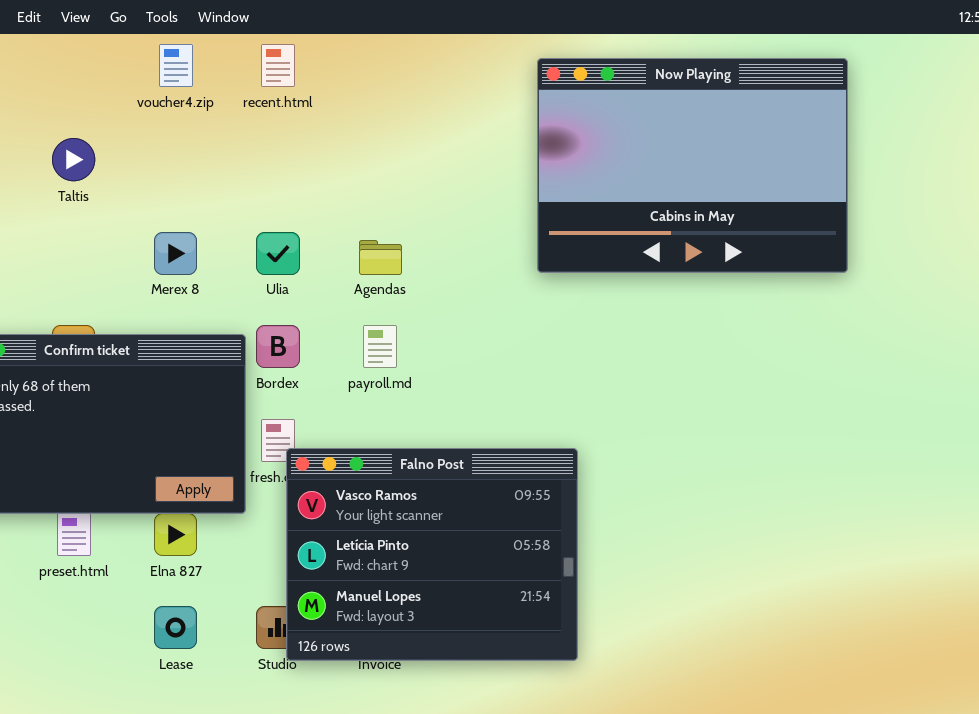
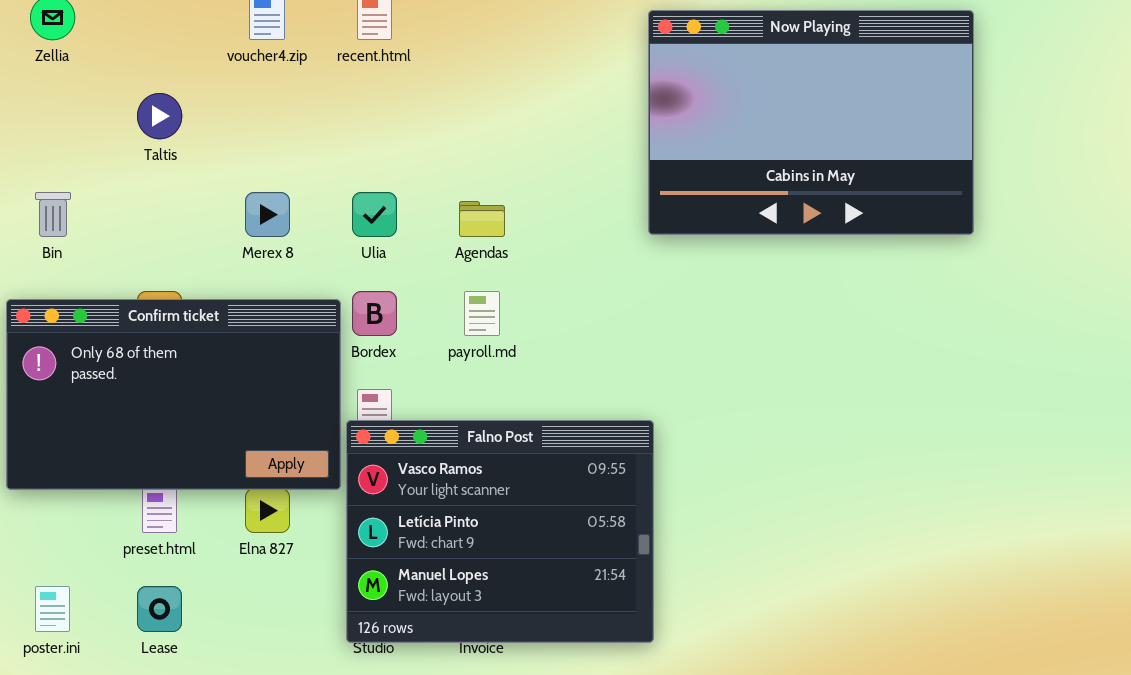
Falno Post: [286,448,578,661] -> [346,420,654,643], moved
Lease: [154,606,197,649] -> [137,586,182,632], moved

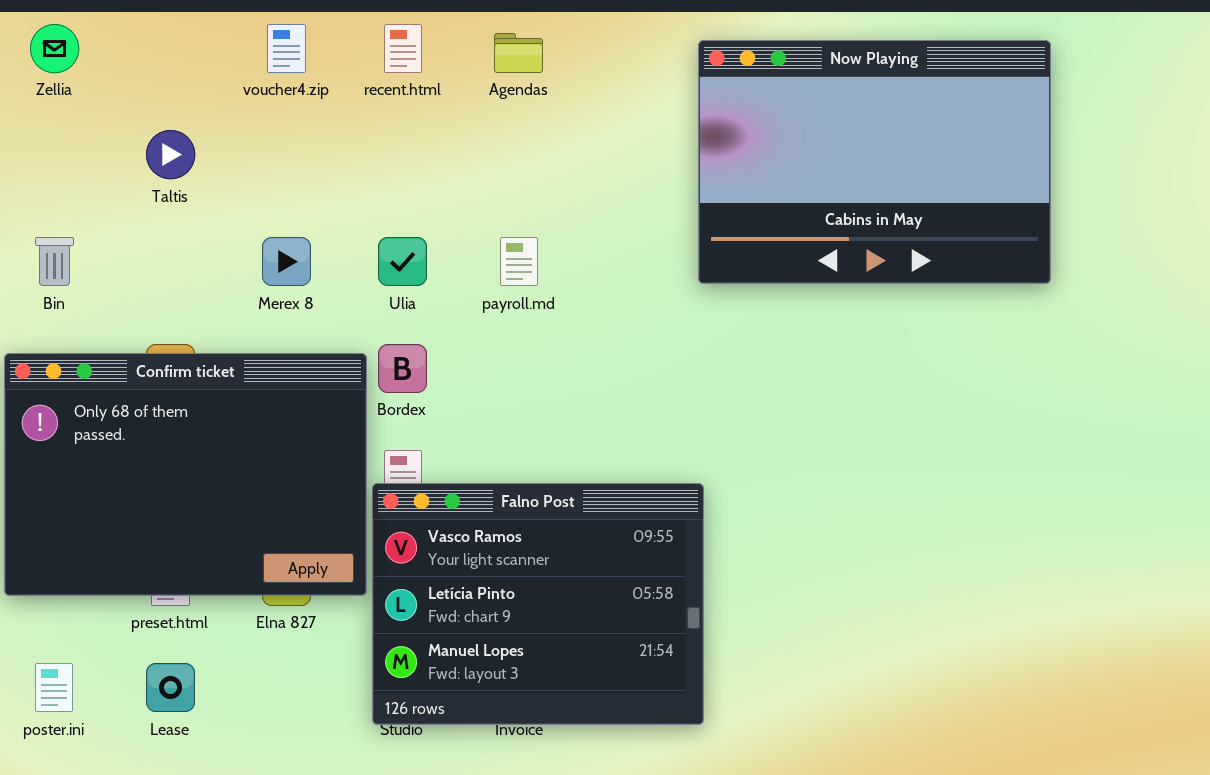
Agendas: [459,201,505,237] -> [494,33,543,73], moved
payroll.md: [464,291,500,336] -> [500,237,538,286], moved
Confirm ticket: [6,299,341,490] -> [4,353,367,596], resized

